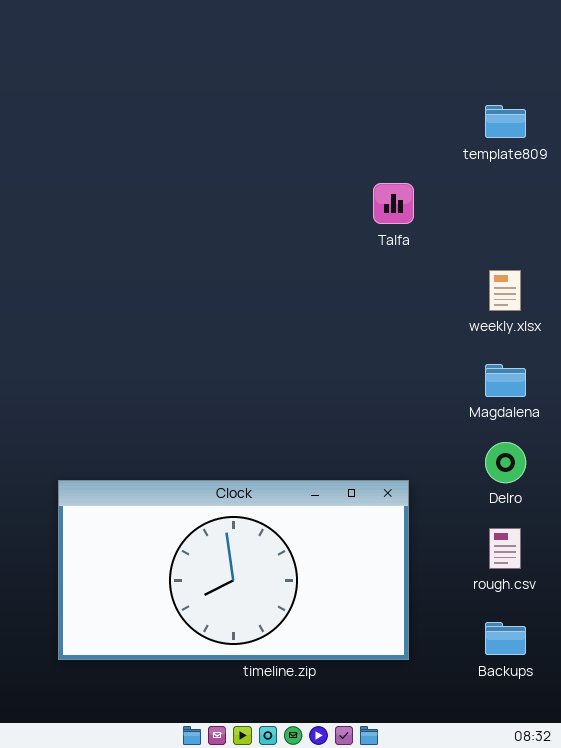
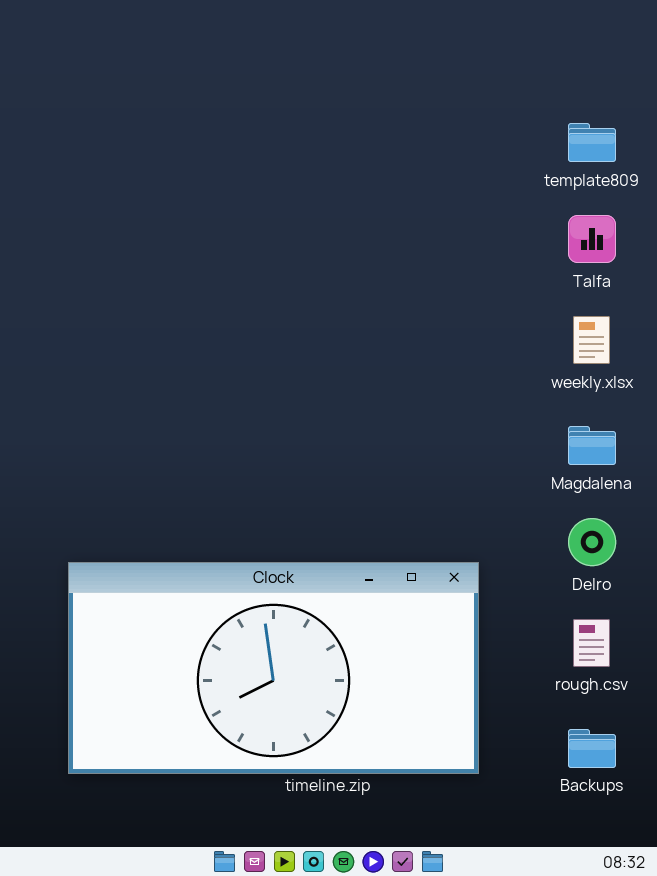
Talfa: [373,183,414,224] -> [568,215,616,263], moved

